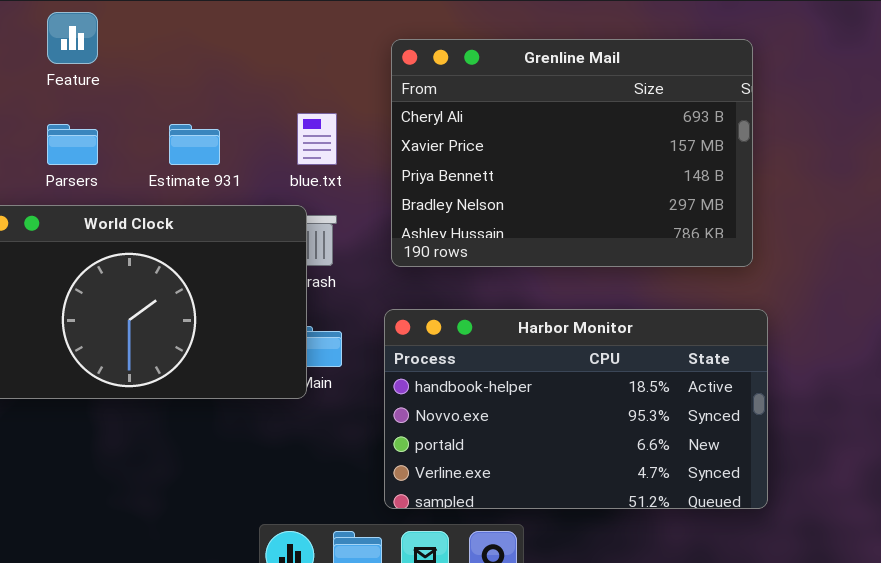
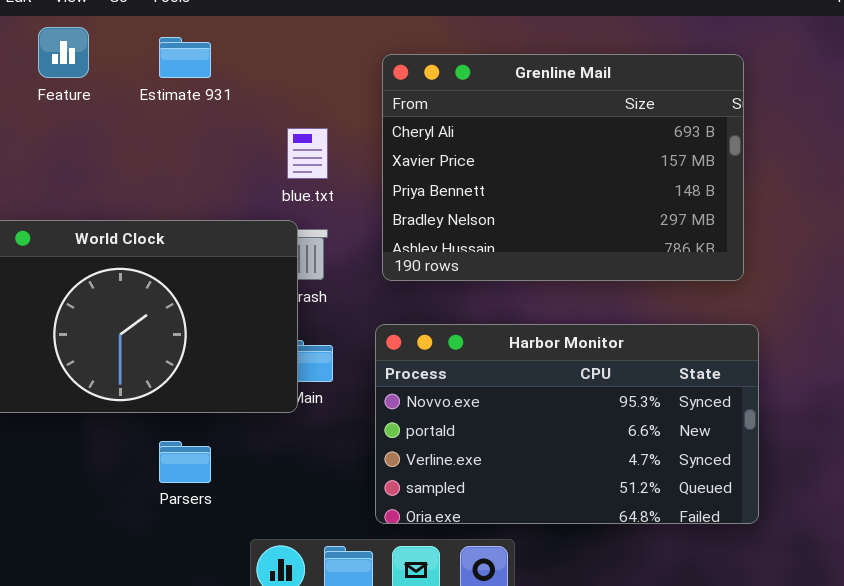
Parsers: [47,124,98,165] -> [159,441,211,483], moved
Estimate 931: [169,124,220,165] -> [159,37,211,78], moved
Harbor Monitor: [384,309,768,509] -> [375,324,759,524], scrolled down 1 row

